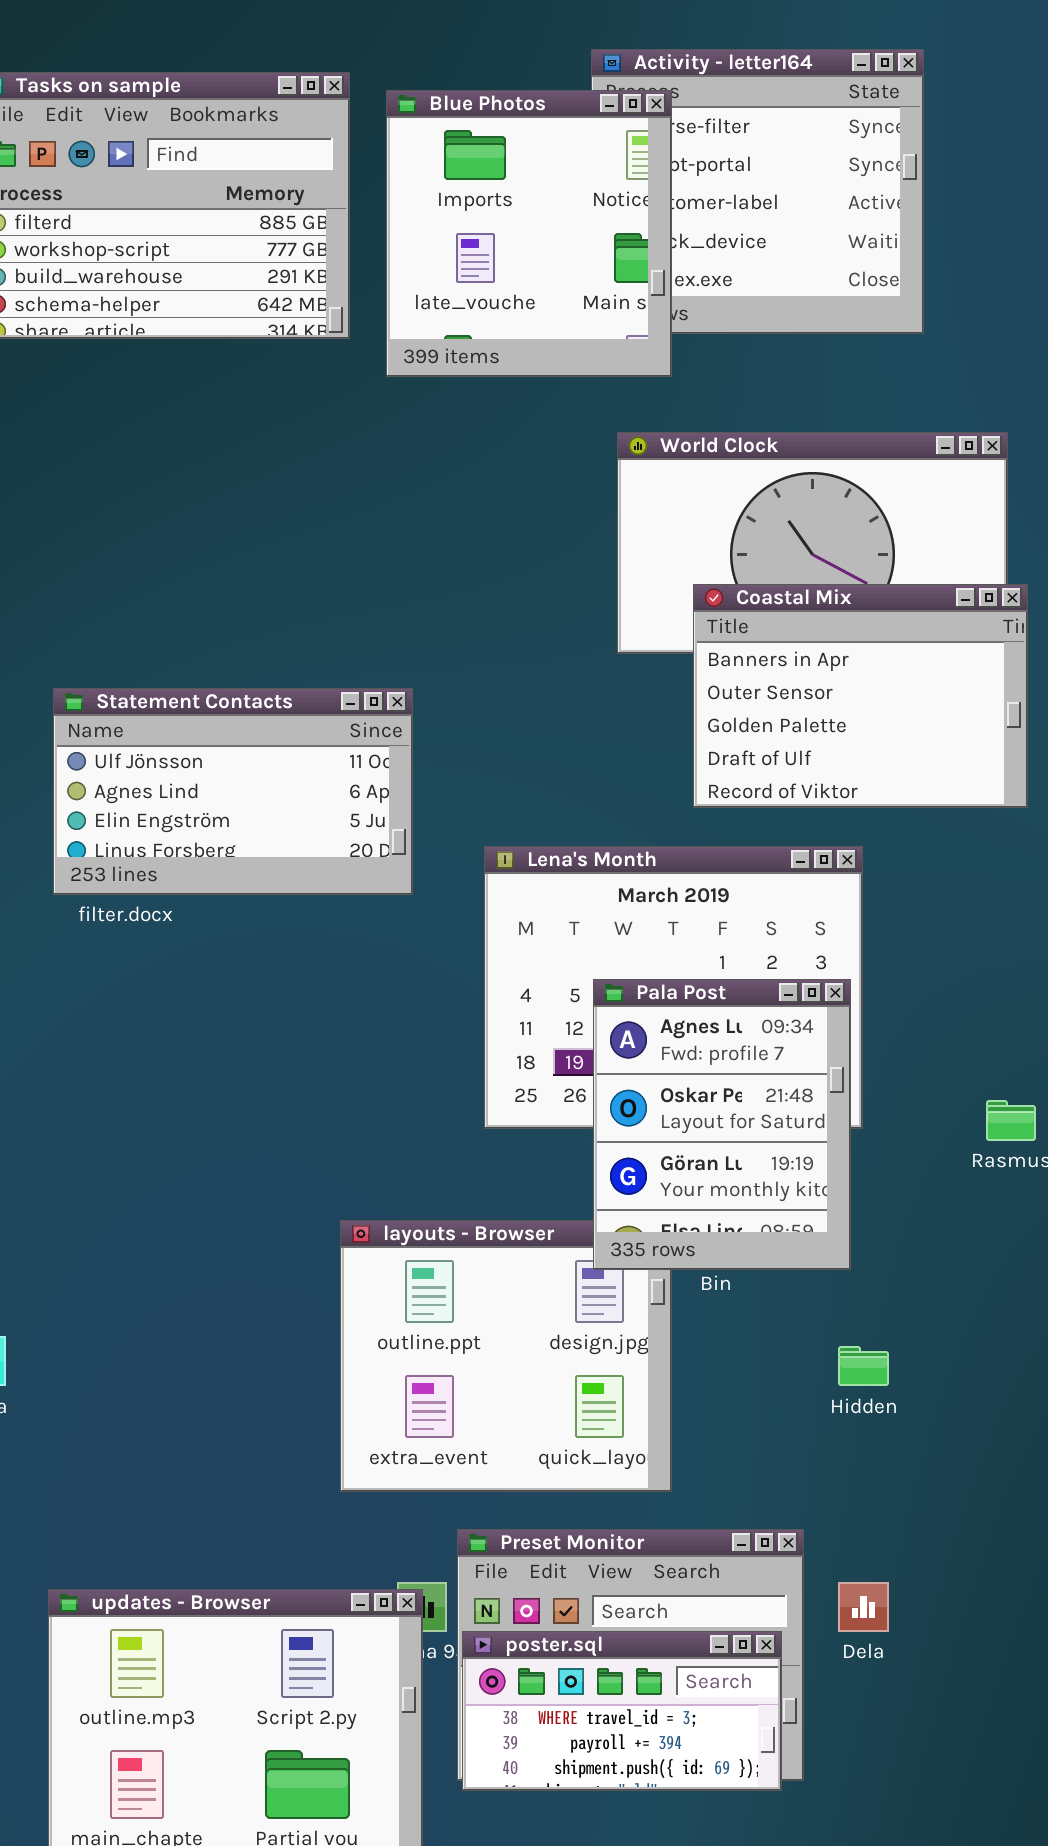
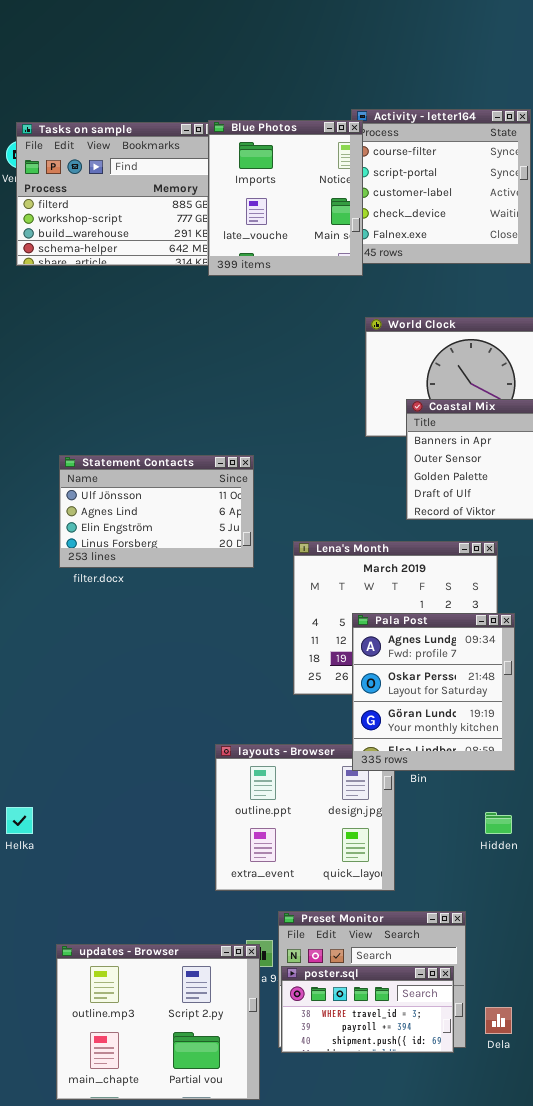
Blue Photos: [386,90,672,377] -> [208,120,363,276], moved
Pala Post: [593,979,851,1270] -> [352,613,515,771], resized
Dela: [838,1582,889,1632] -> [485,1007,512,1034], moved

